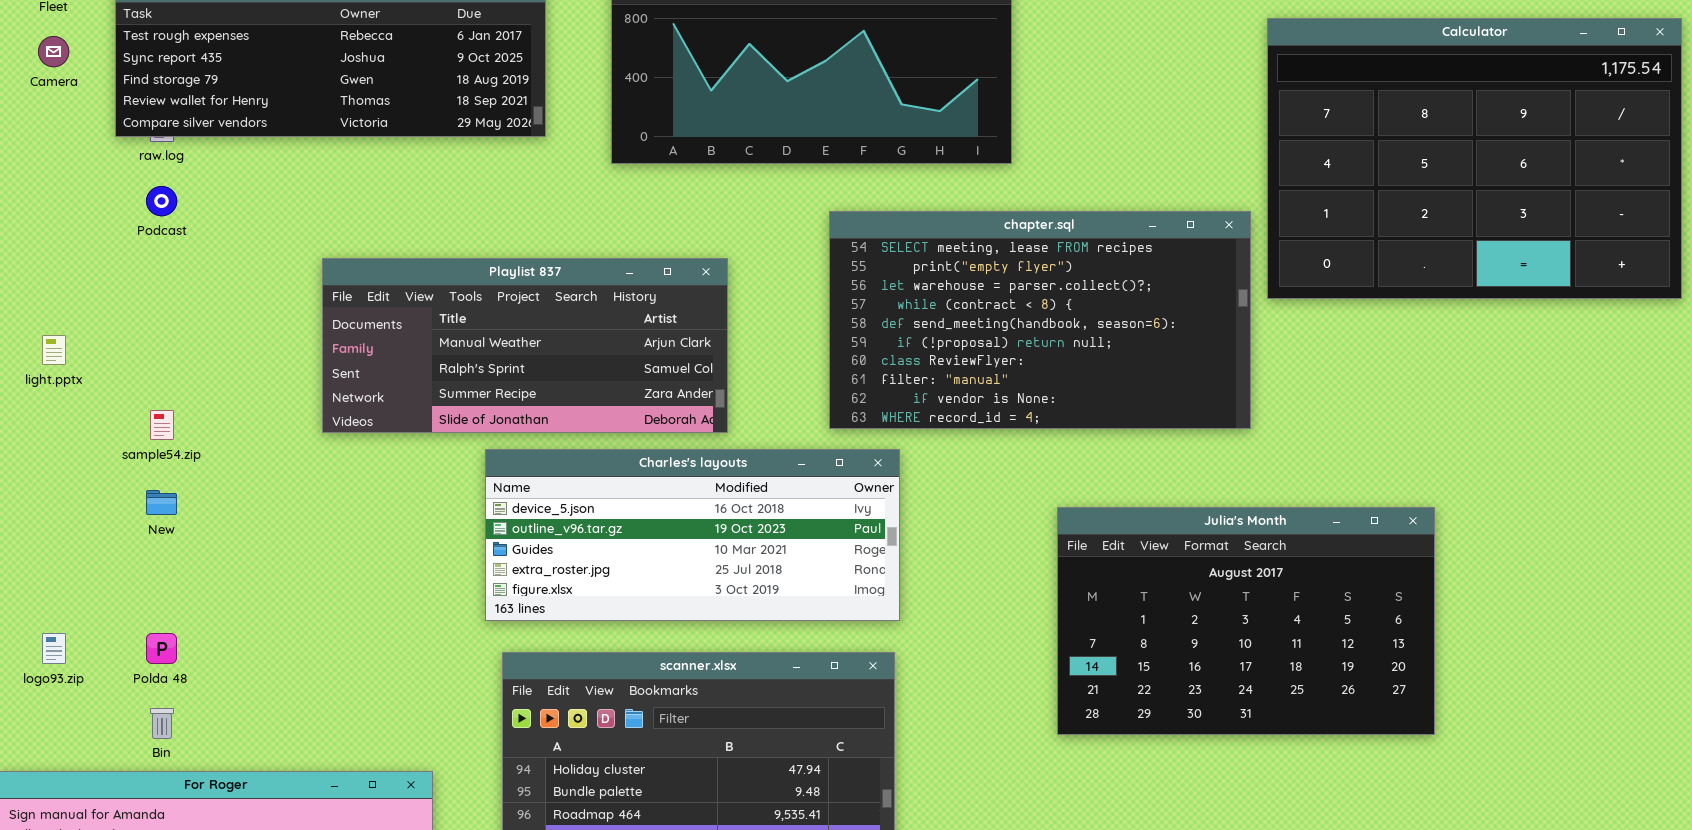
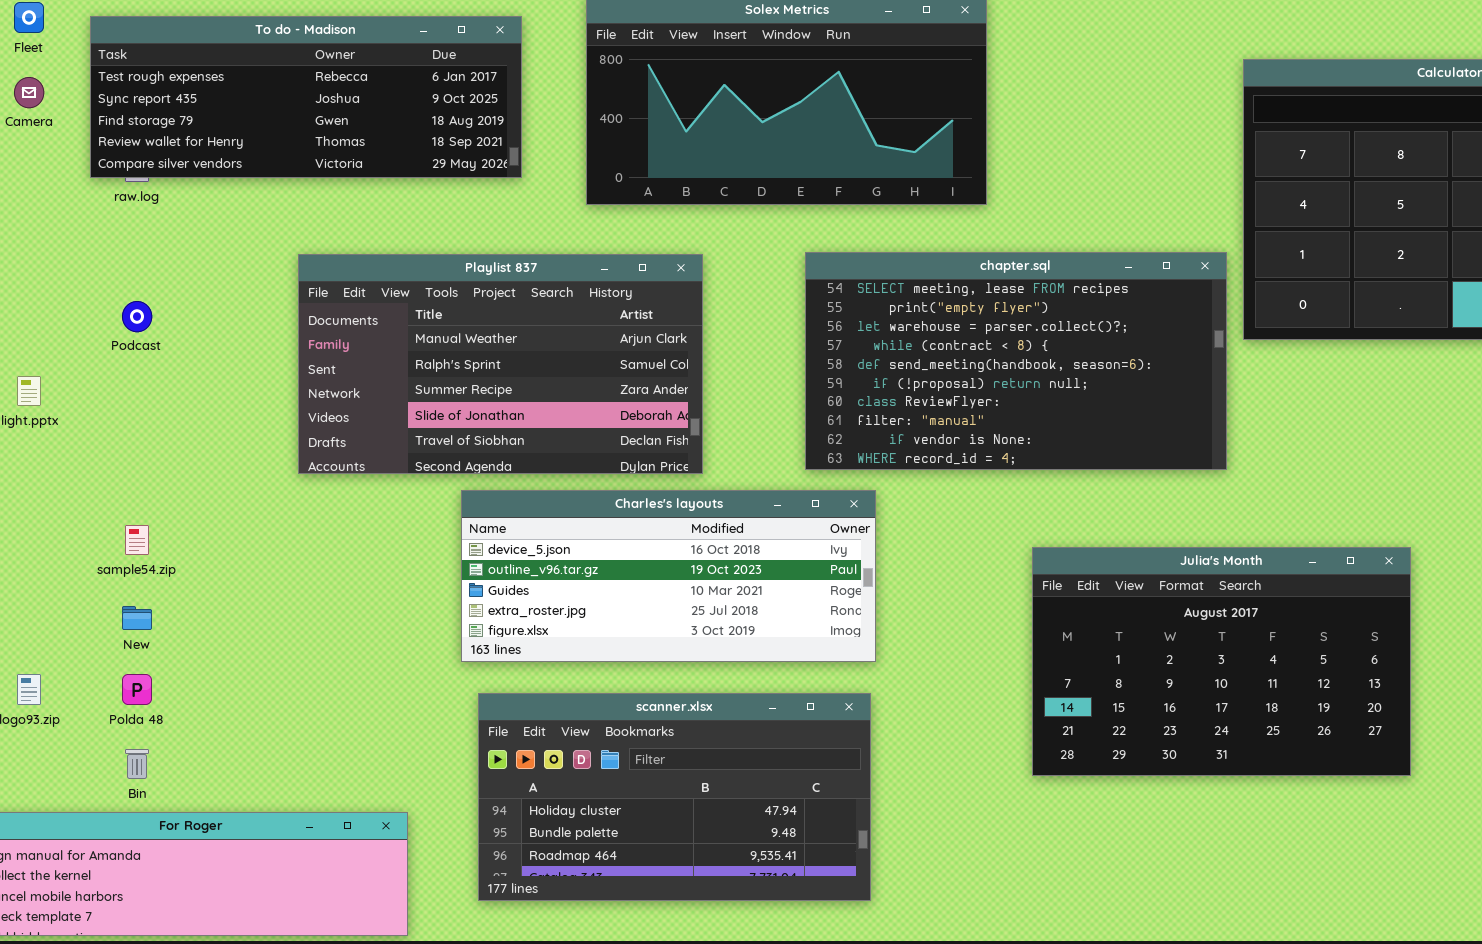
Podcast: [146,186,177,216] -> [122,301,152,332], moved
Playlist 837: [322,258,728,433] -> [298,254,703,474], resized
sample54.zip: [150,410,174,440] -> [125,525,149,555], moved
New: [146,490,177,515] -> [122,606,152,630], moved

